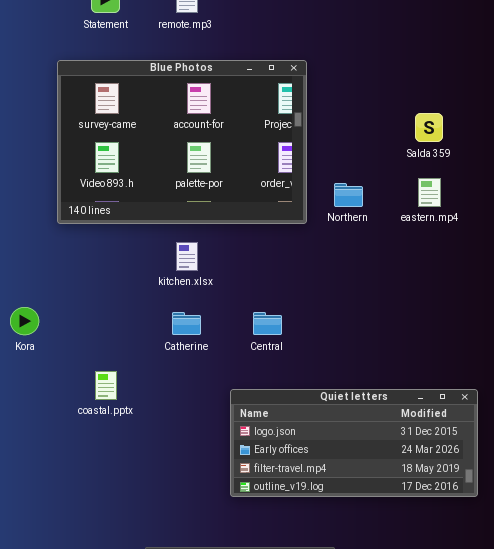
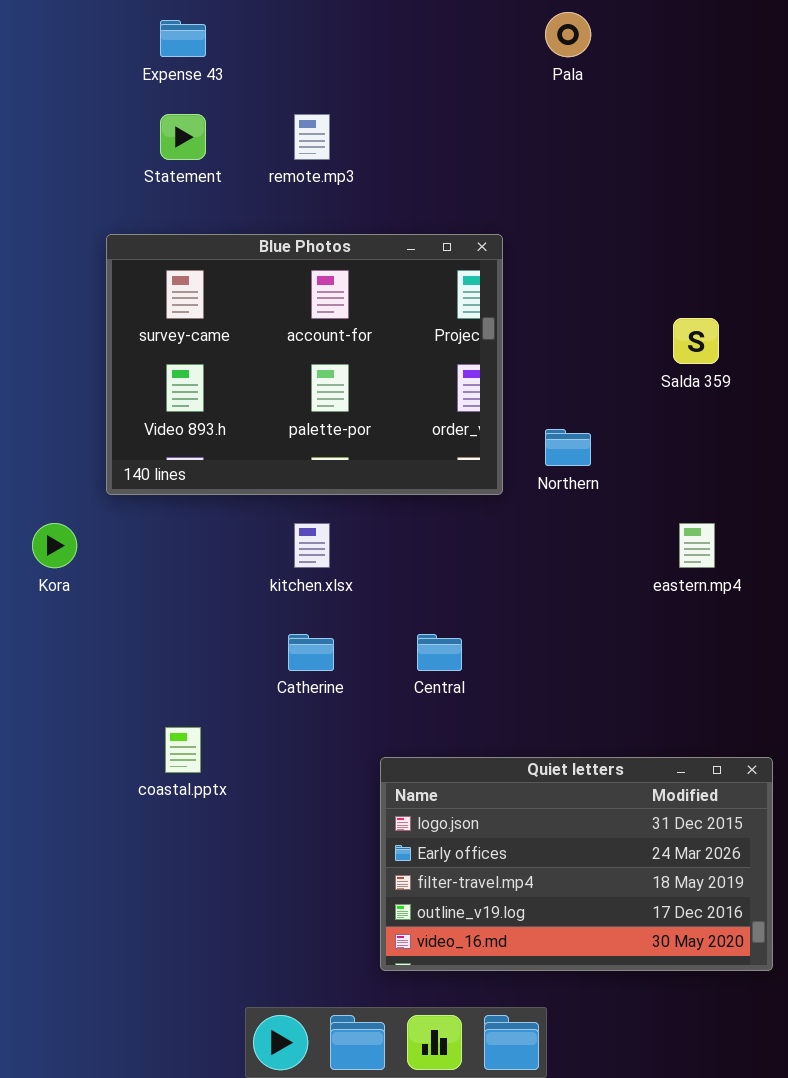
eastern.mp4: [418,178,441,207] -> [679,523,715,568], moved
Kora: [10,307,39,335] -> [32,523,77,568], moved
Quiet letters: [230,389,478,497] -> [380,757,773,971], resized

